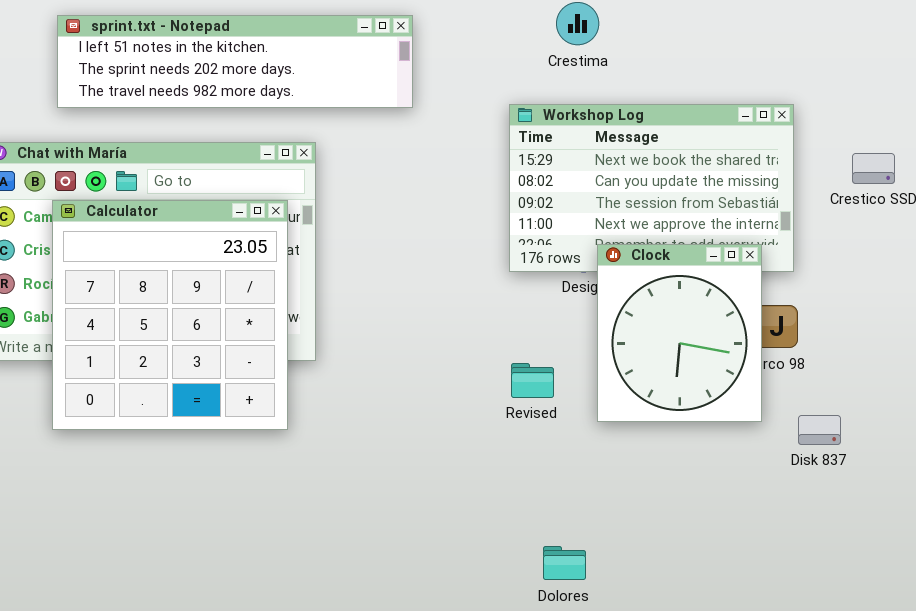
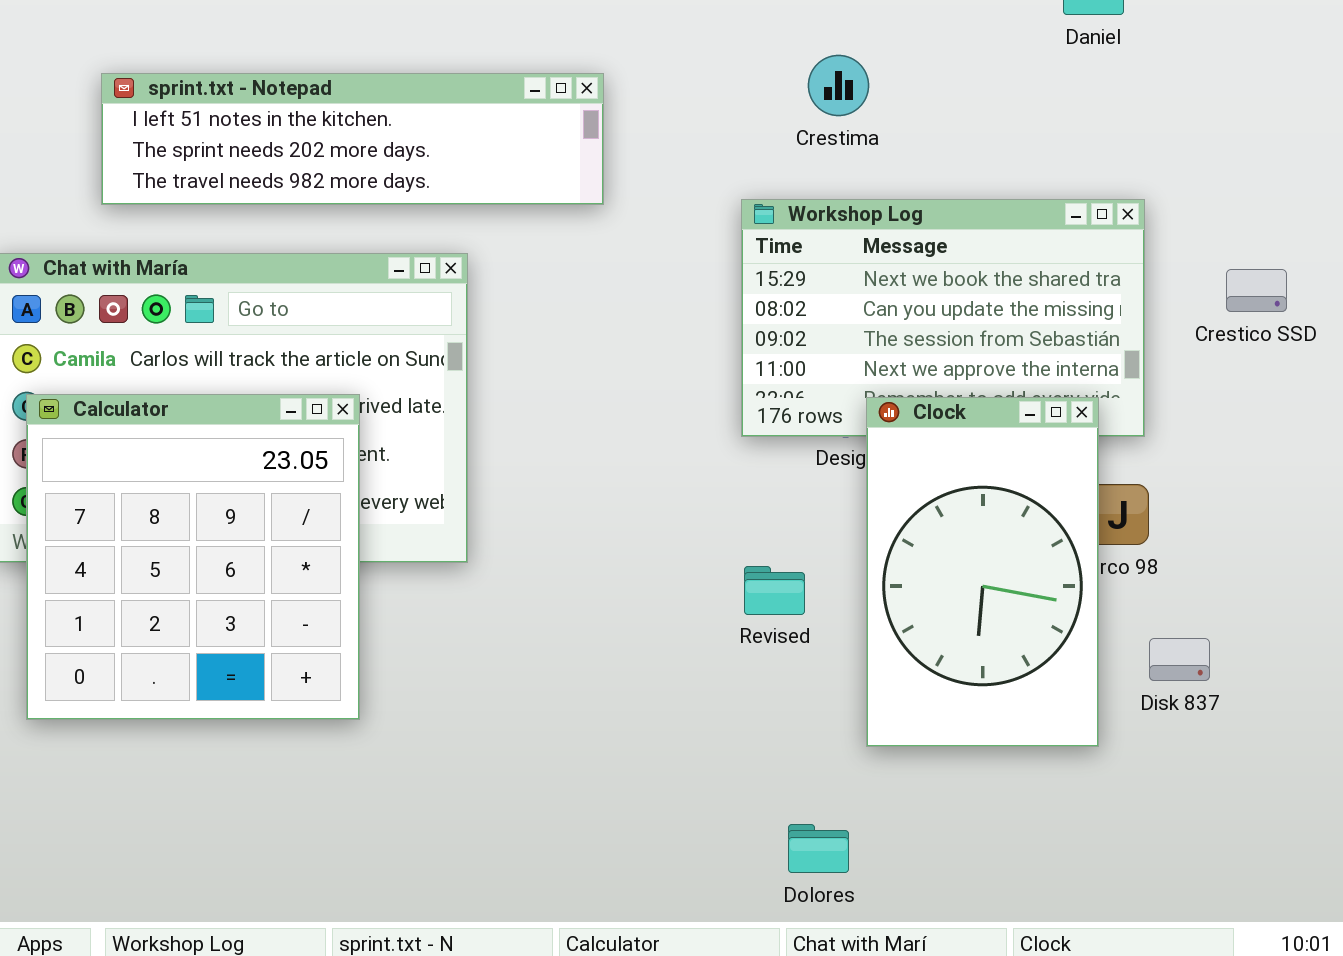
Calculator: [52,200,288,430] -> [26,394,360,720], moved
Clock: [597,244,762,422] -> [866,397,1099,747], resized

